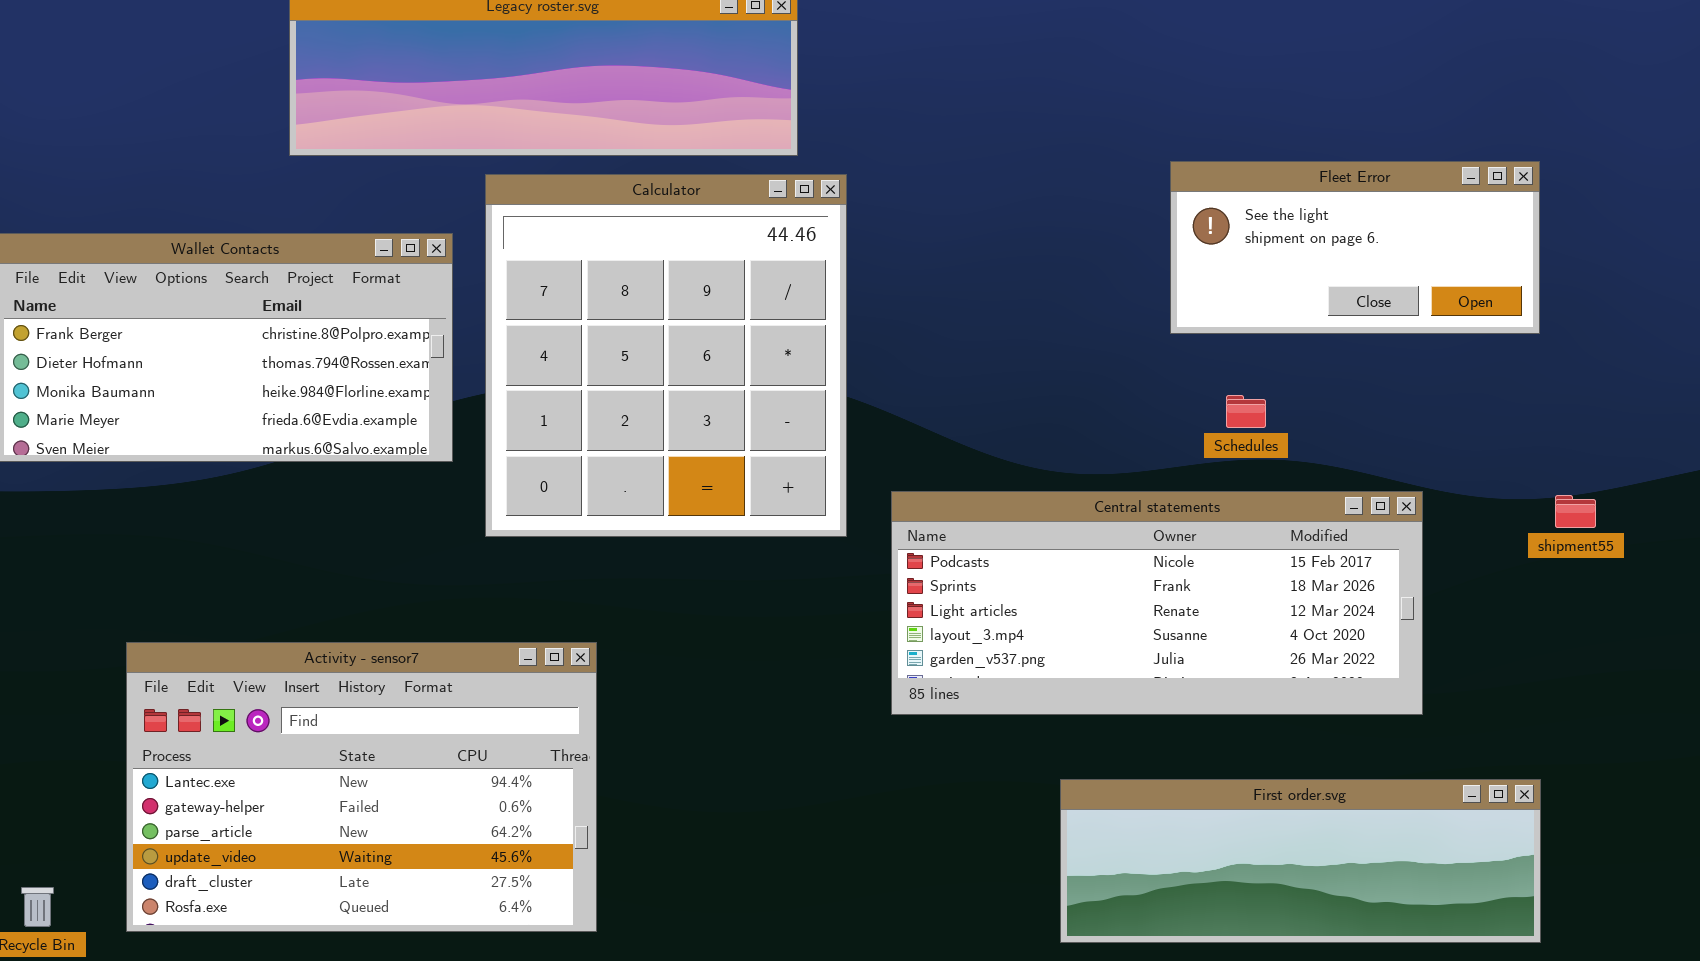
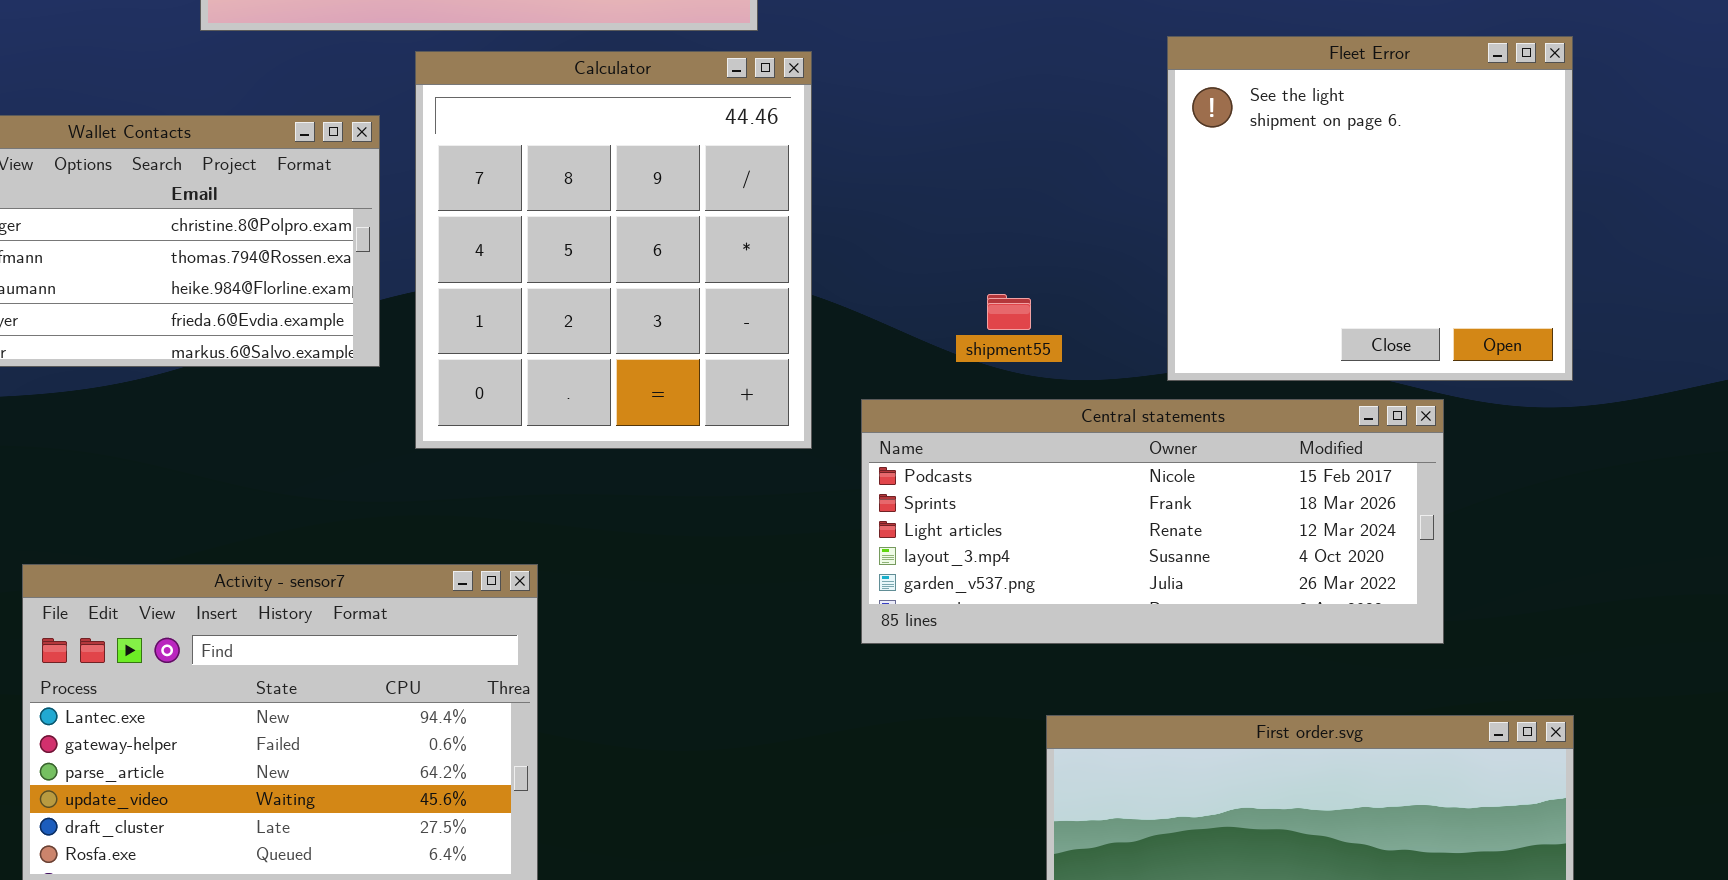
Fleet Error: [1170,161,1540,334] -> [1167,36,1573,381], resized
shipment55: [1555,495,1596,528] -> [987,294,1031,330], moved

